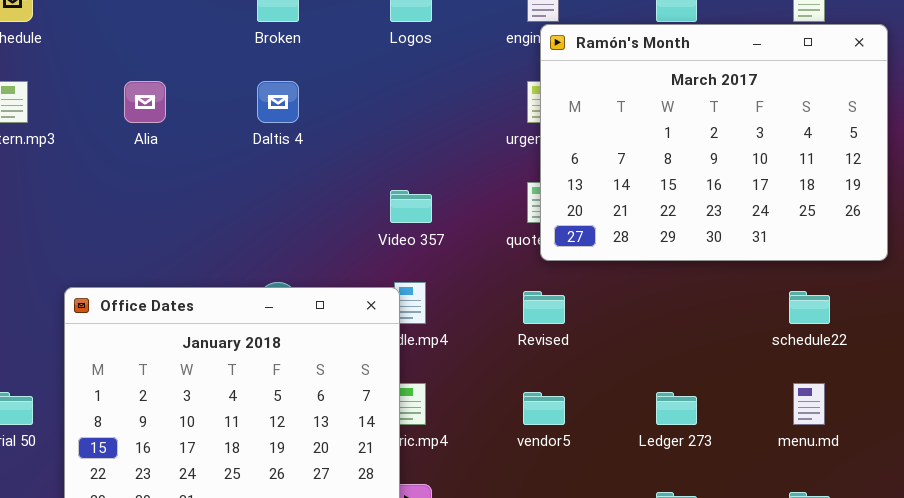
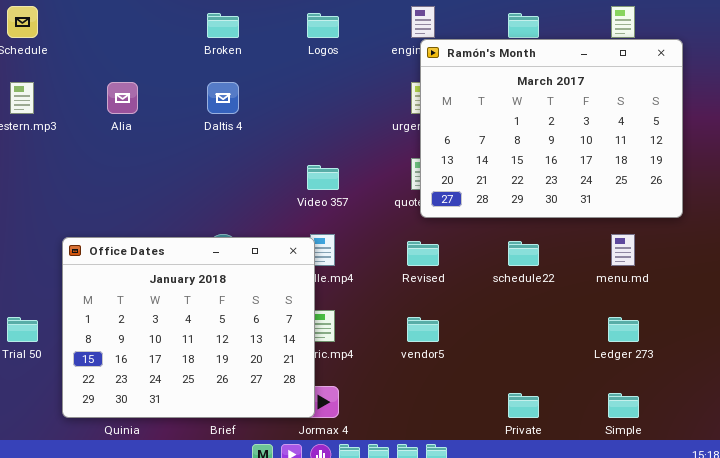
schedule22: [789,291,830,324] -> [508,241,539,266], moved
menu.md: [793,383,825,425] -> [611,234,635,266], moved
Ledger 273: [656,392,697,425] -> [608,317,639,342], moved

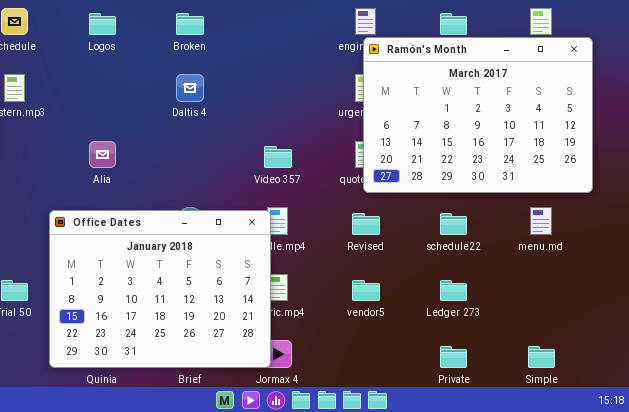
Logos: [307,13,339,38] -> [89,13,116,35], moved
Alia: [107,82,138,114] -> [89,141,116,168], moved
Ledger 273: [608,317,639,342] -> [440,280,467,301], moved

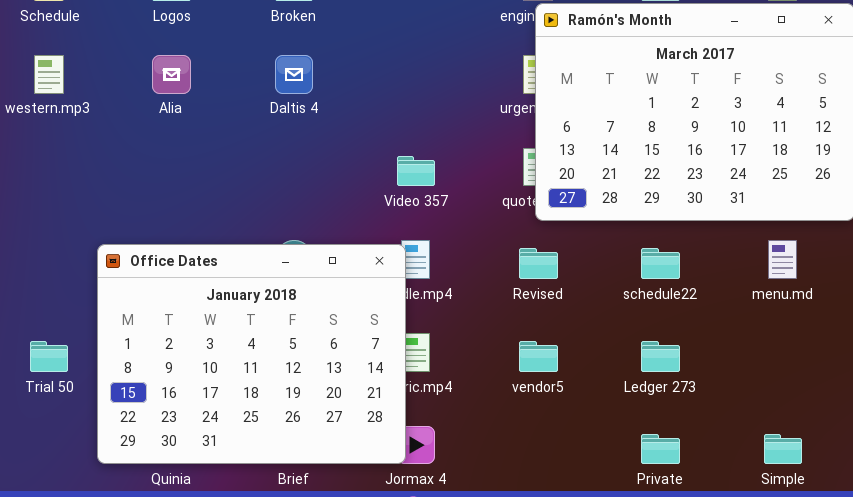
Alia: [89,141,116,168] -> [152,55,191,94], moved

